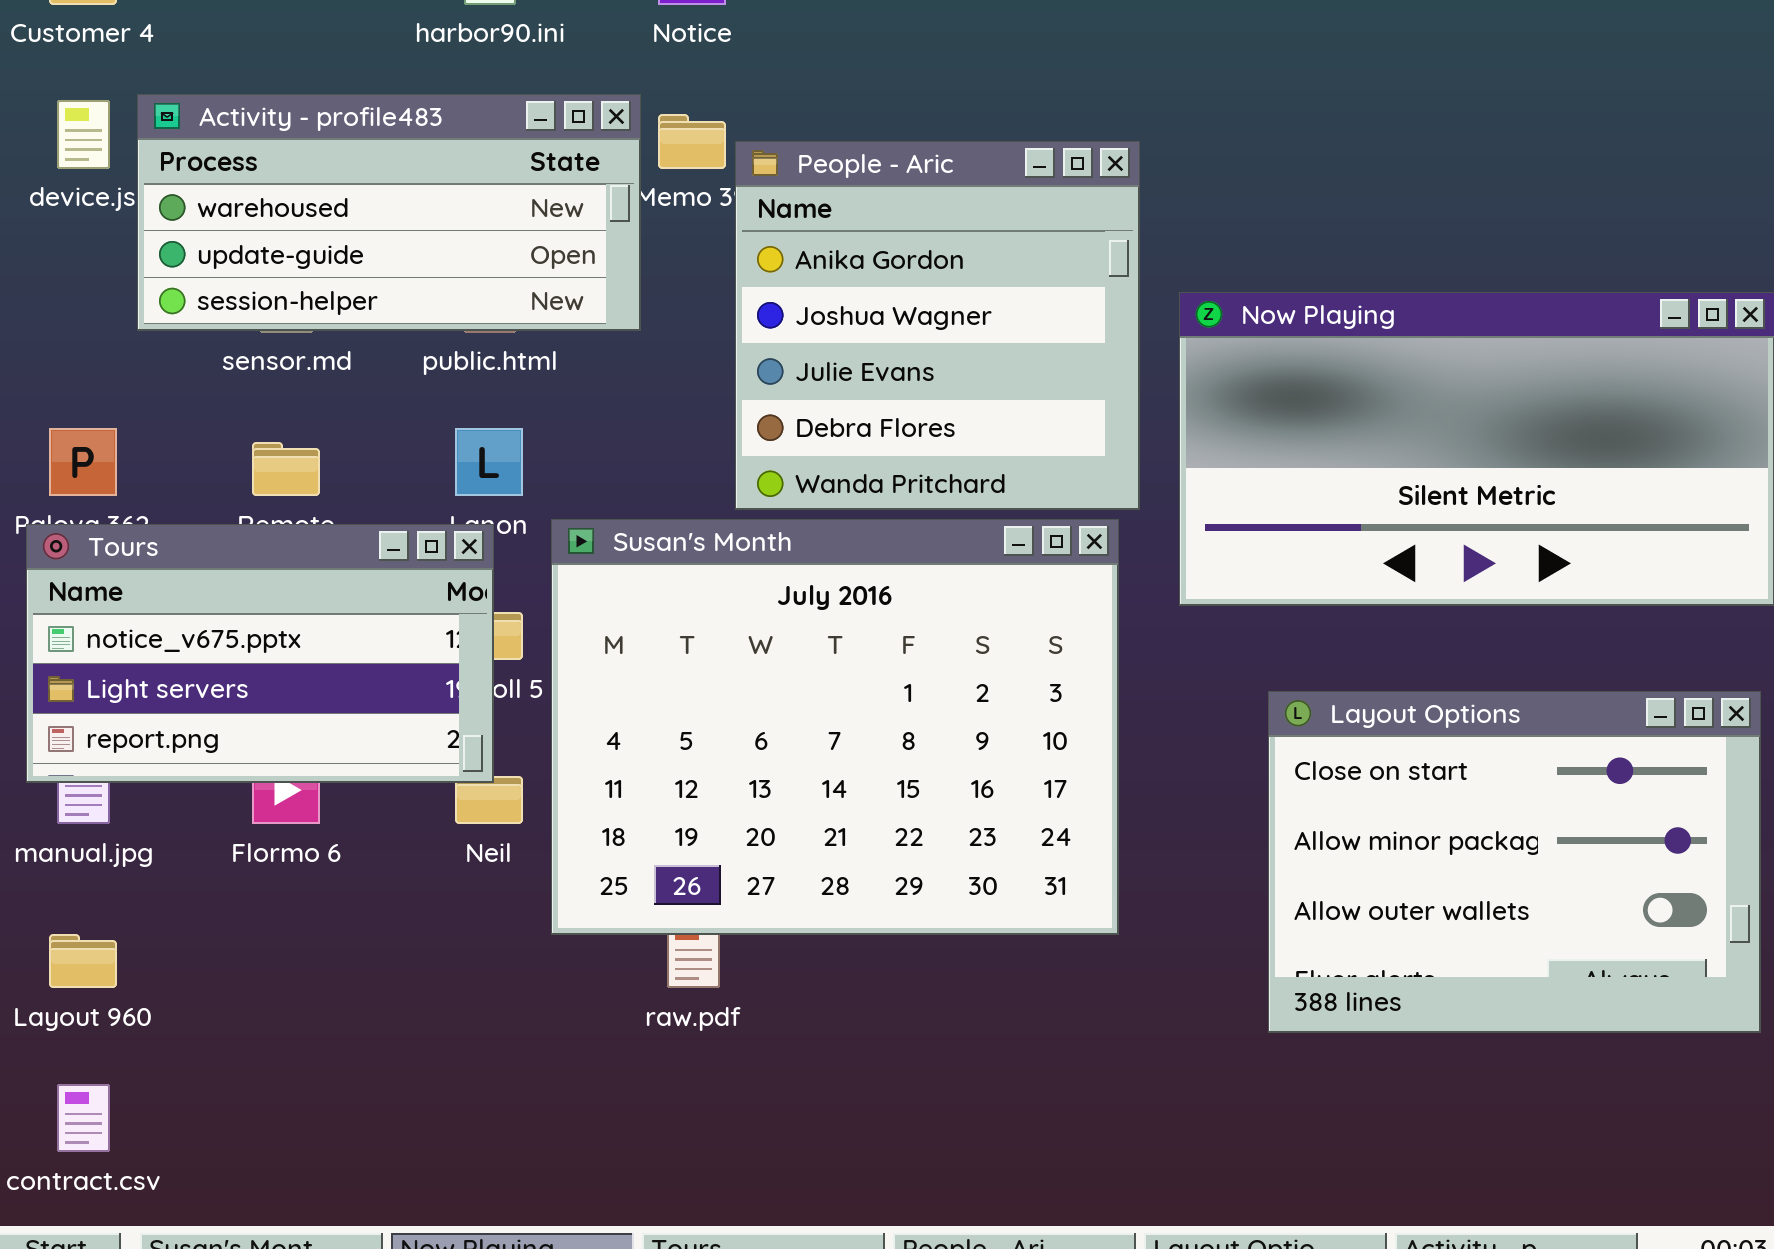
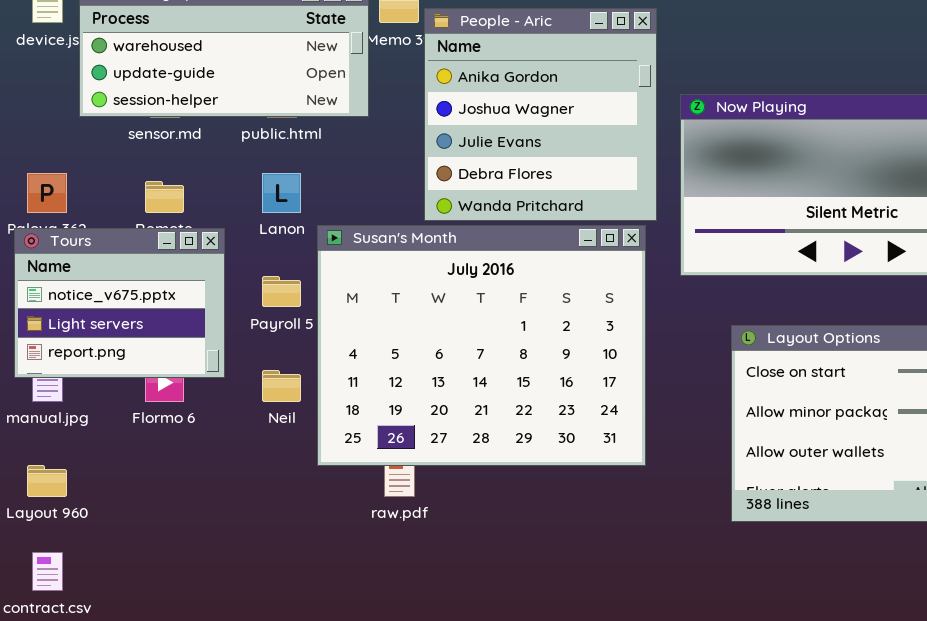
Tours: [26,524,494,783] -> [14,228,225,378], resized

